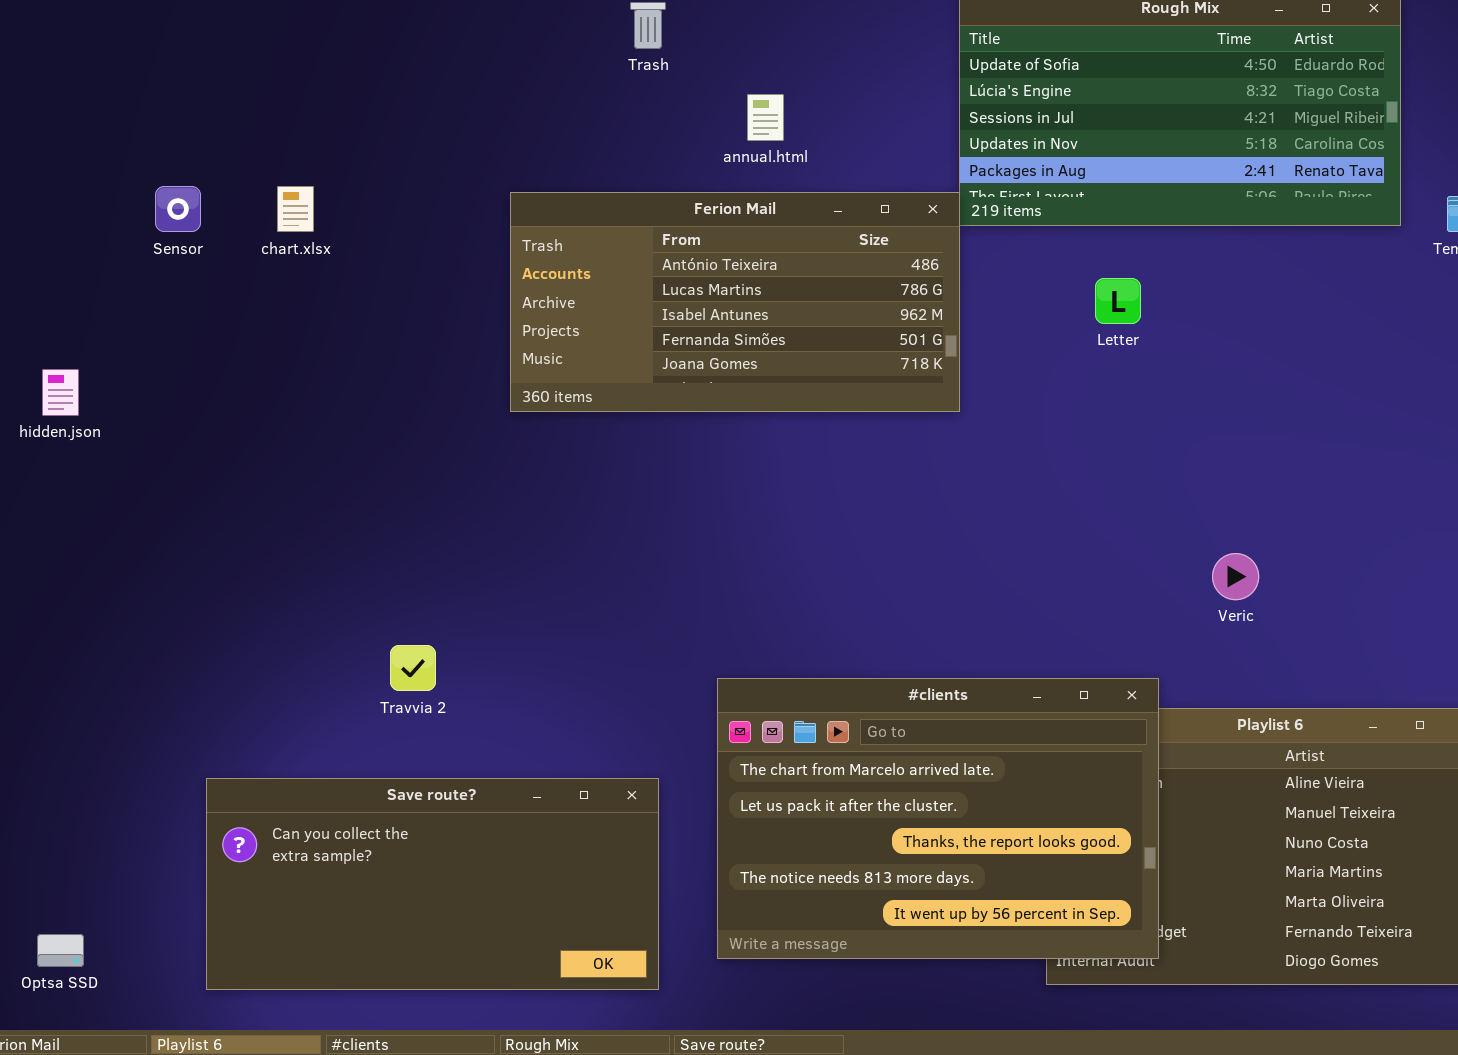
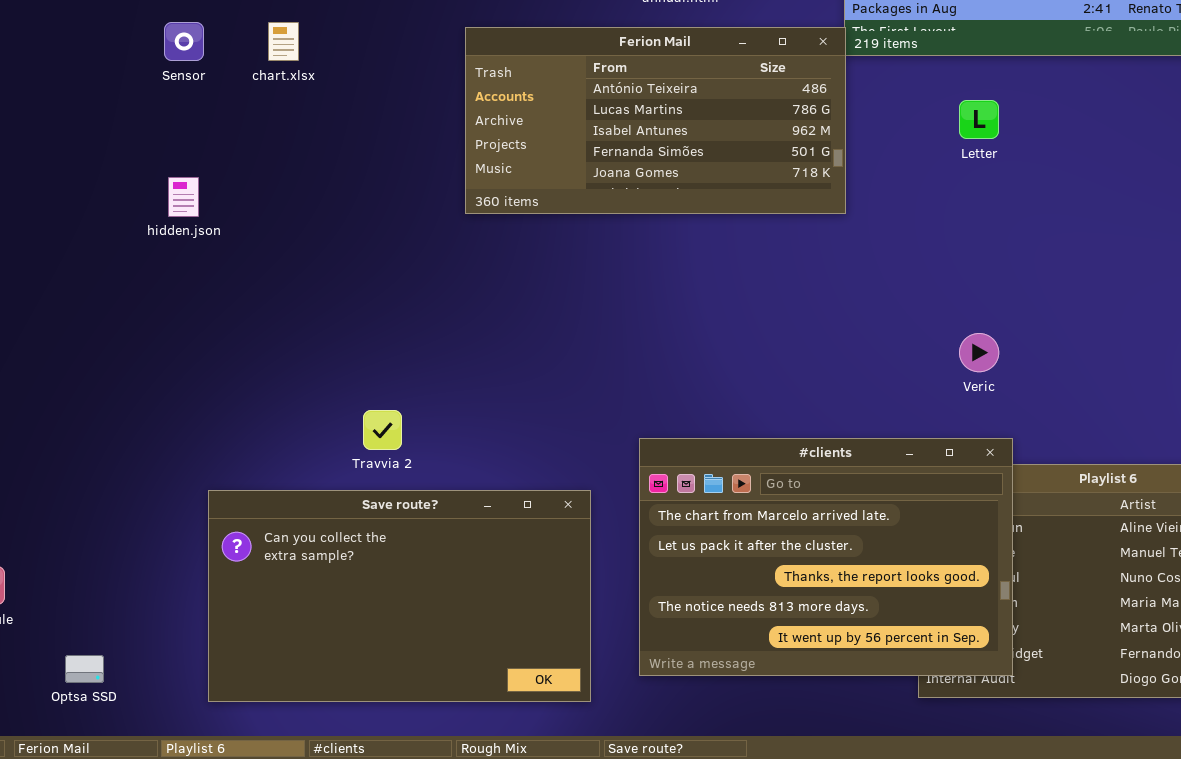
hidden.json: [42,369,79,416] -> [168,177,199,217], moved
Veric: [1212,553,1259,600] -> [959,333,999,372], moved
Save route?: [206,778,659,990] -> [208,490,591,702], resized

